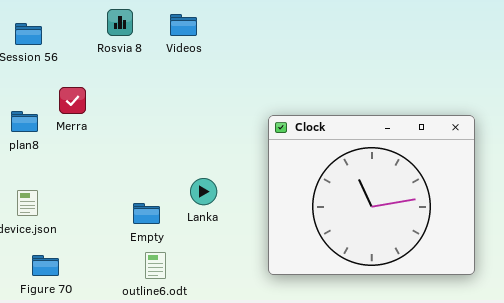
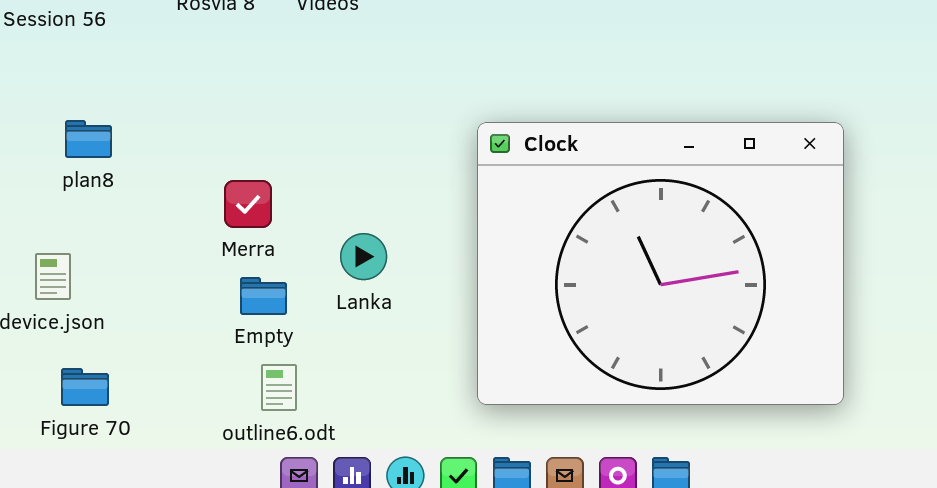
Merra: [59,87,86,114] -> [224,180,272,228], moved
plan8: [11,111,38,132] -> [65,120,112,158], moved

